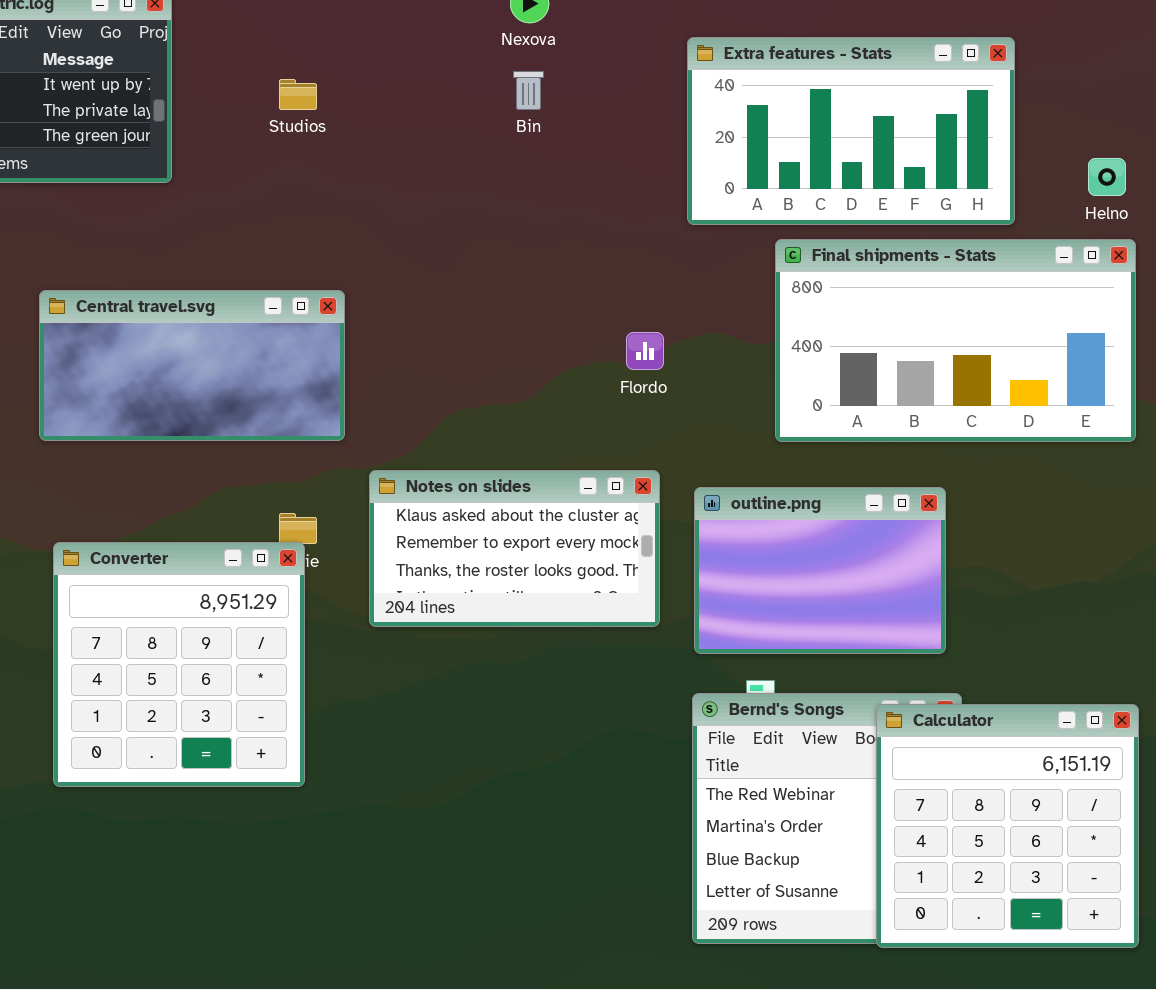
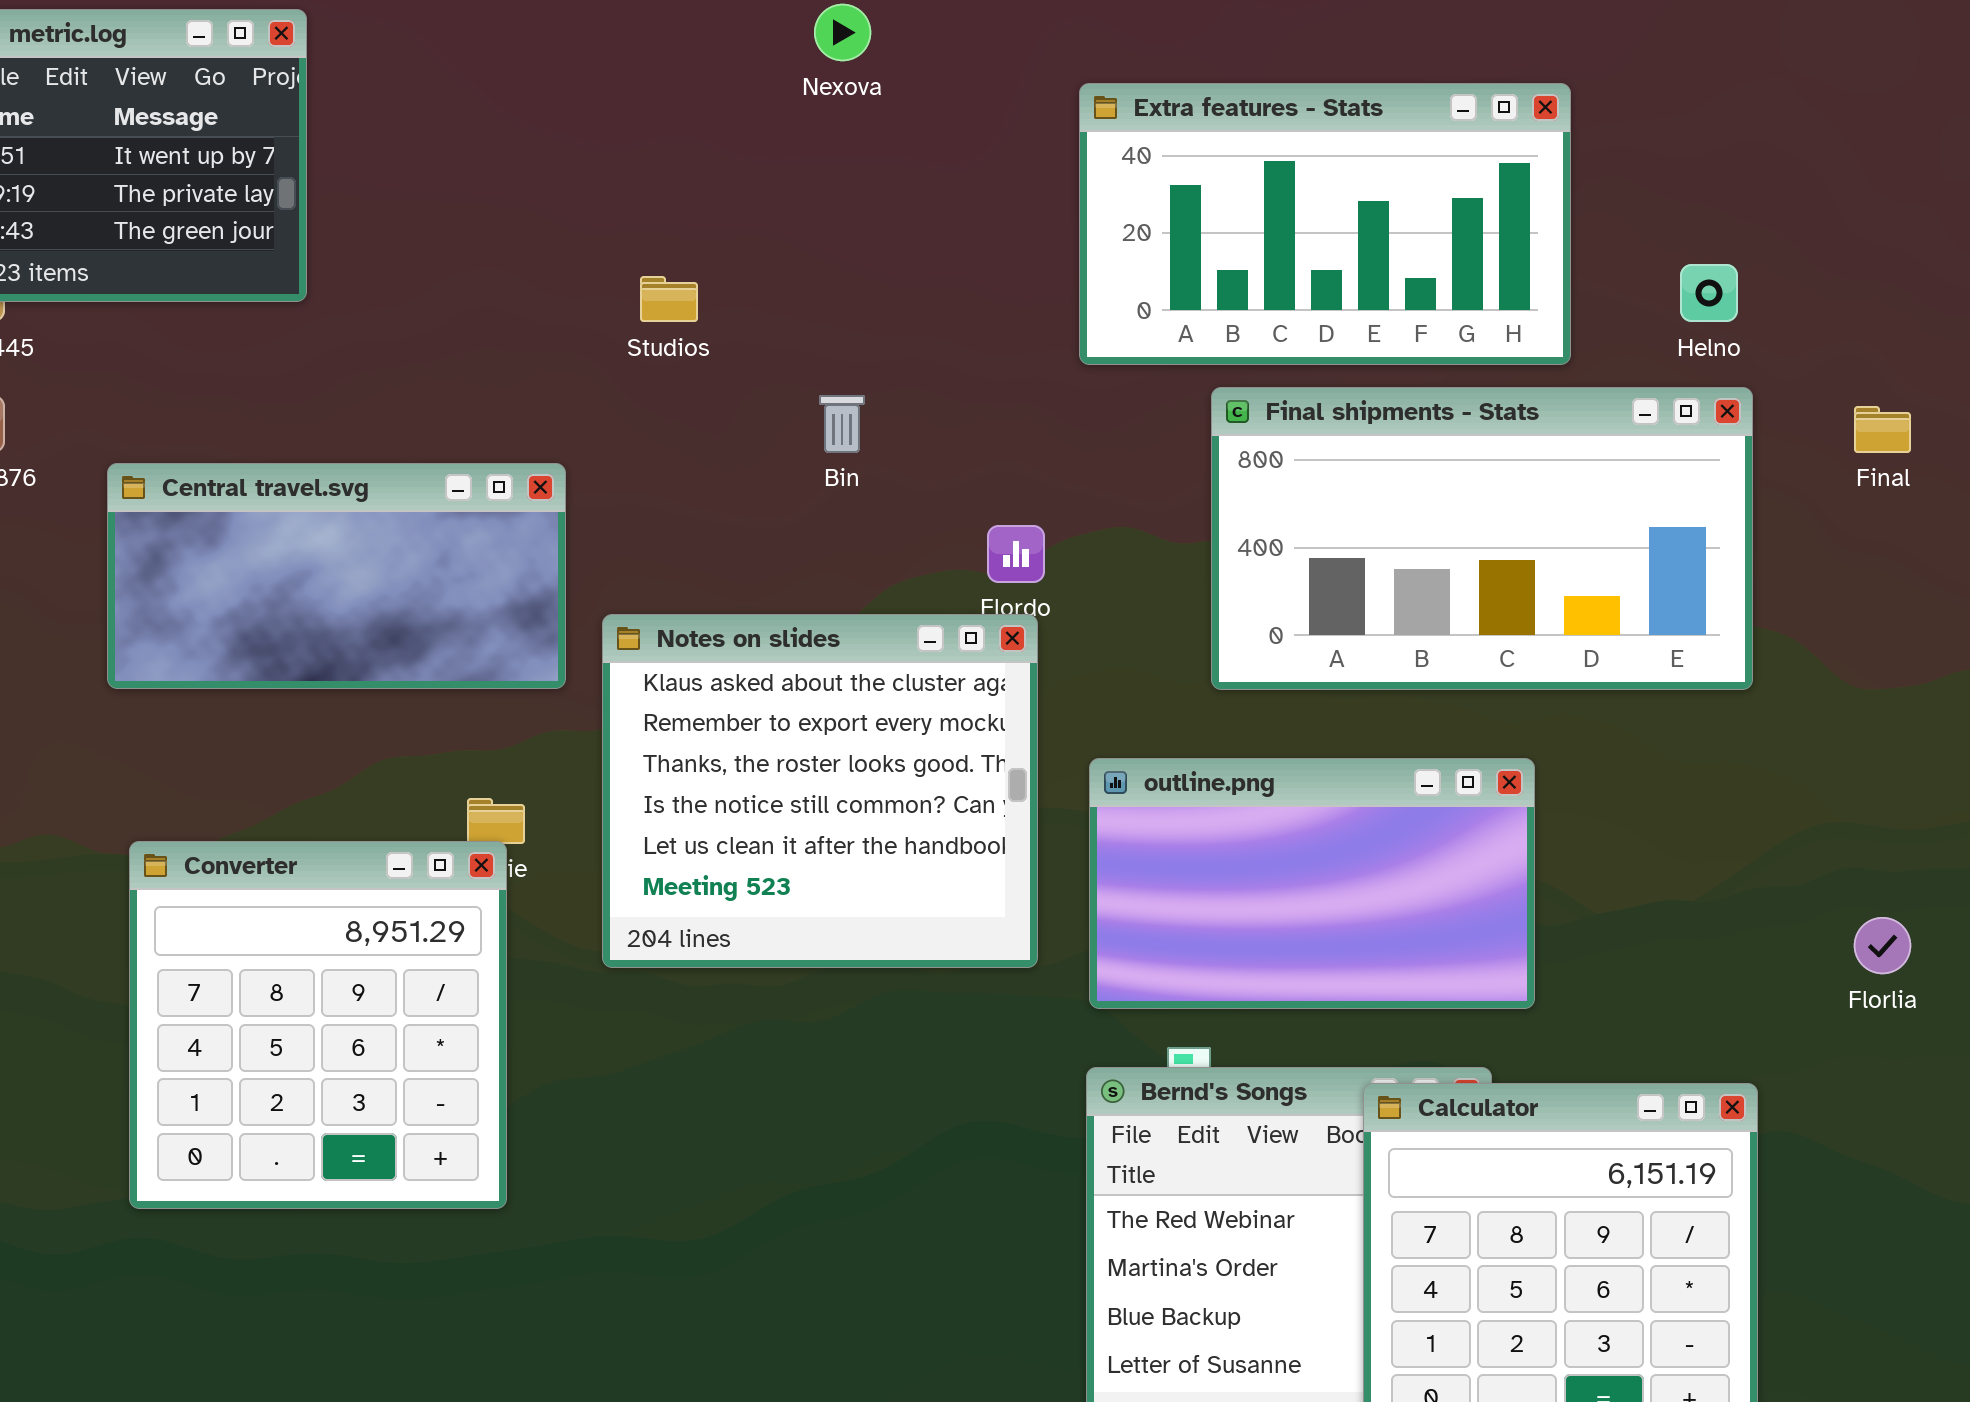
Bin: [513,71,544,110] -> [819,395,865,453], moved
Studios: [279,79,317,110] -> [640,276,698,322], moved
Notes on slides: [369,470,660,627] -> [602,614,1038,968], resized
outline.png: [694,487,946,654] -> [1089,758,1535,1009], resized

